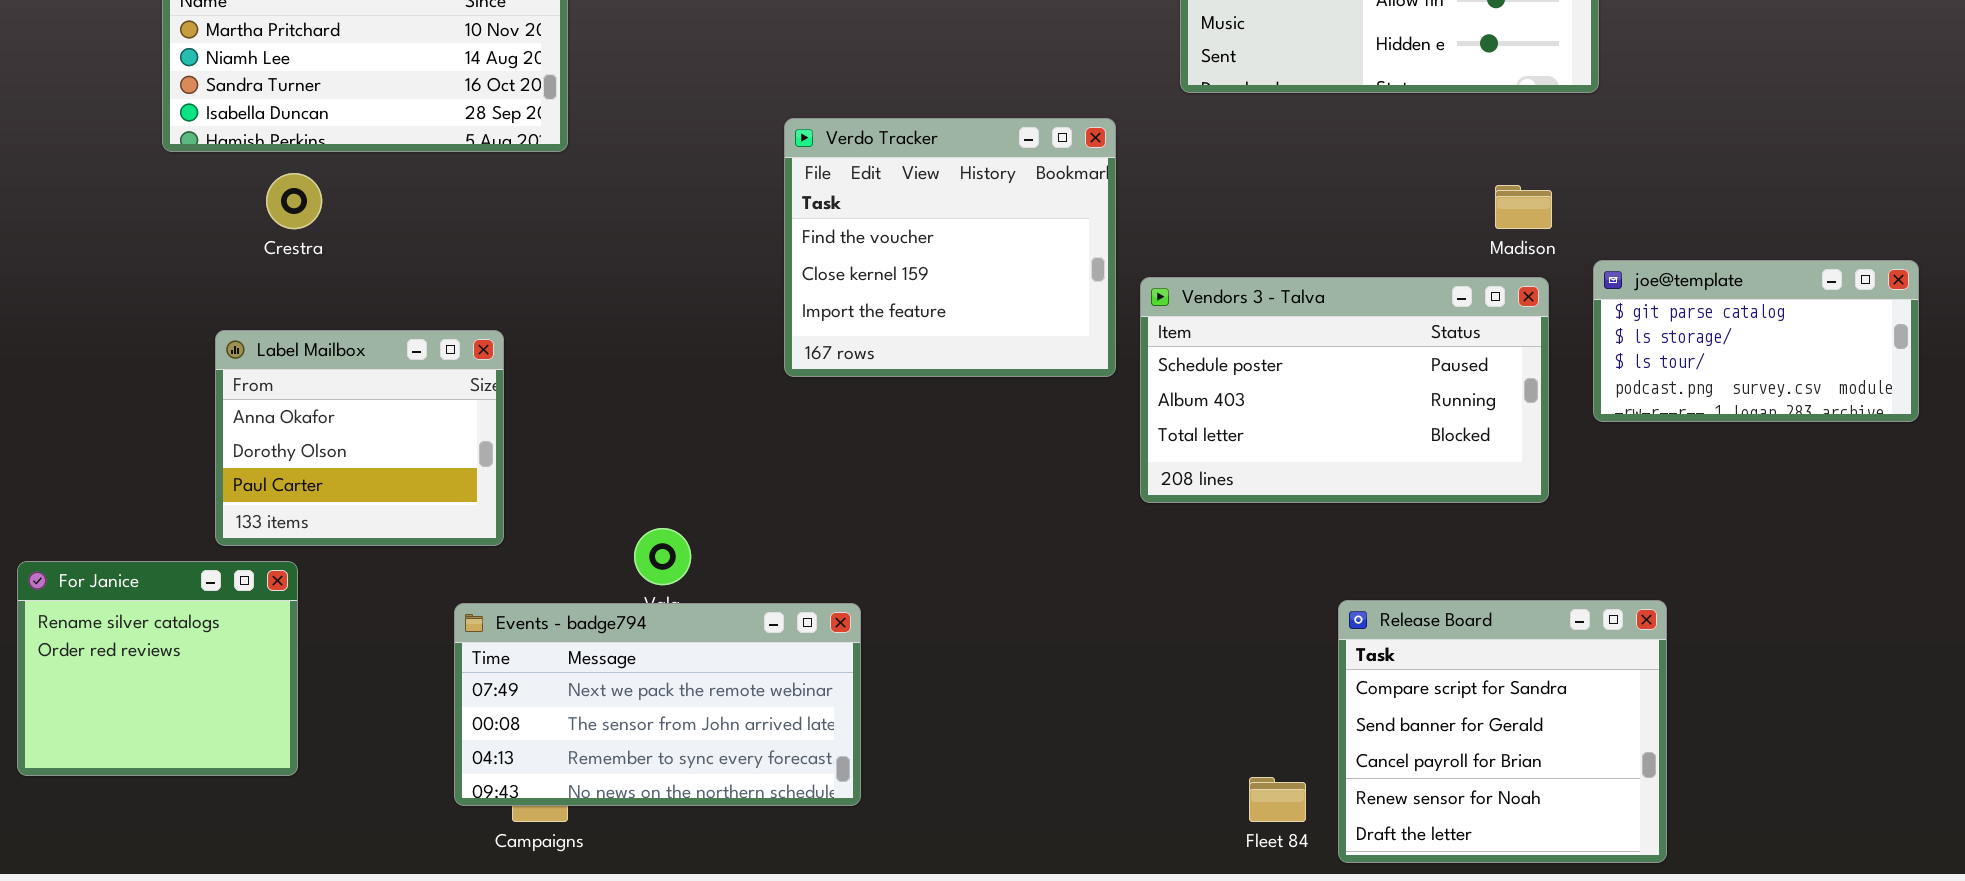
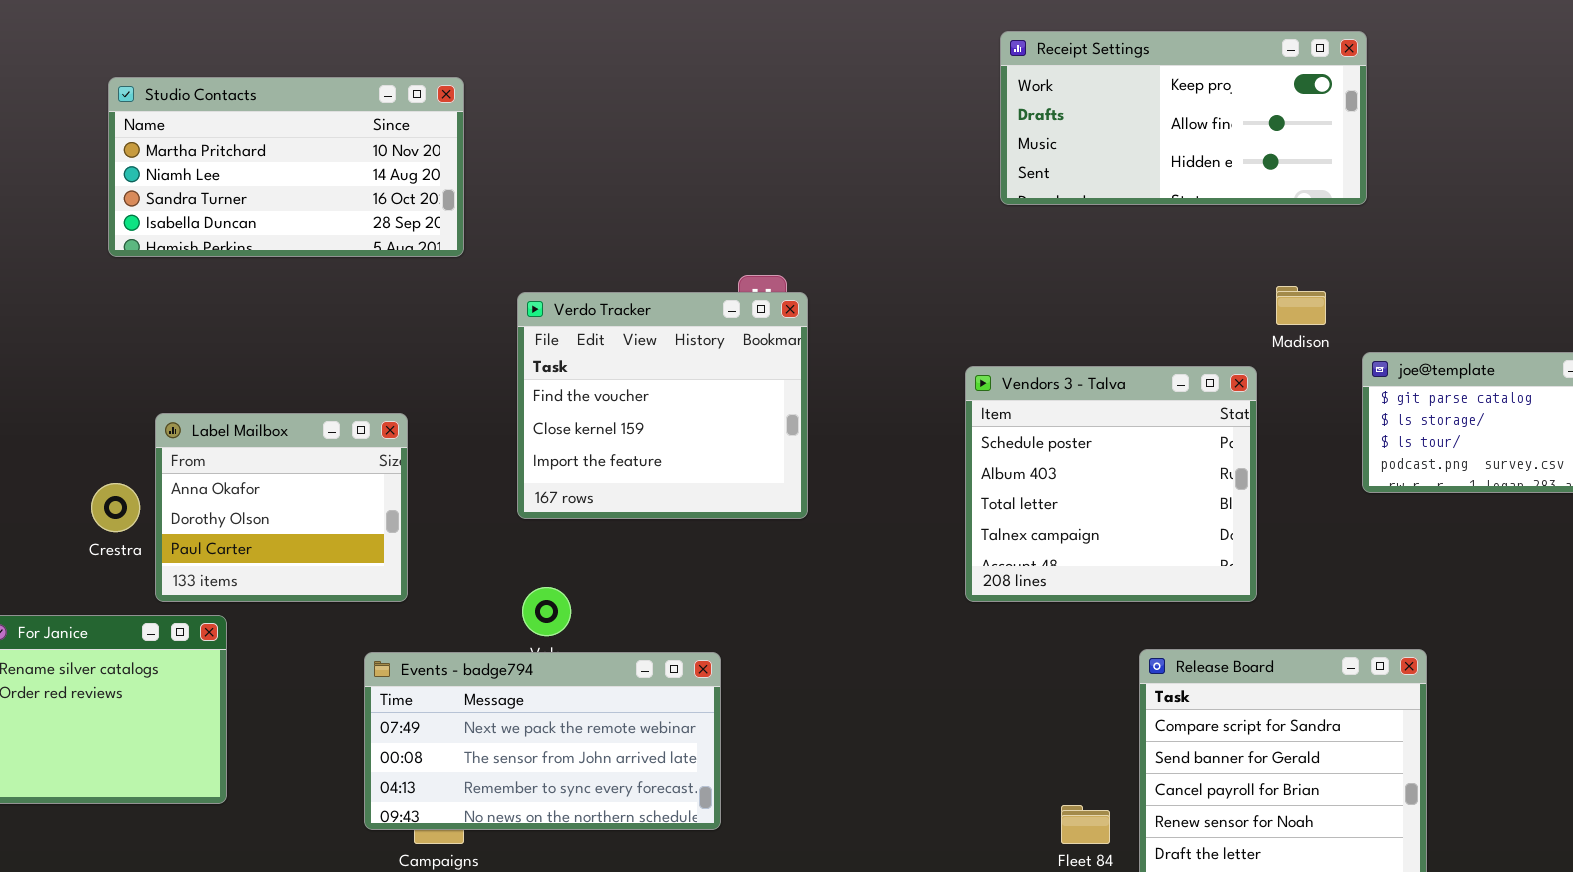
Verdo Tracker: [784,118,1116,377] -> [517,292,808,519], moved
Crestra: [266,173,322,229] -> [91,483,140,532], moved
Vendors 3 - Talva: [1140,277,1549,503] -> [965,366,1257,602], resized

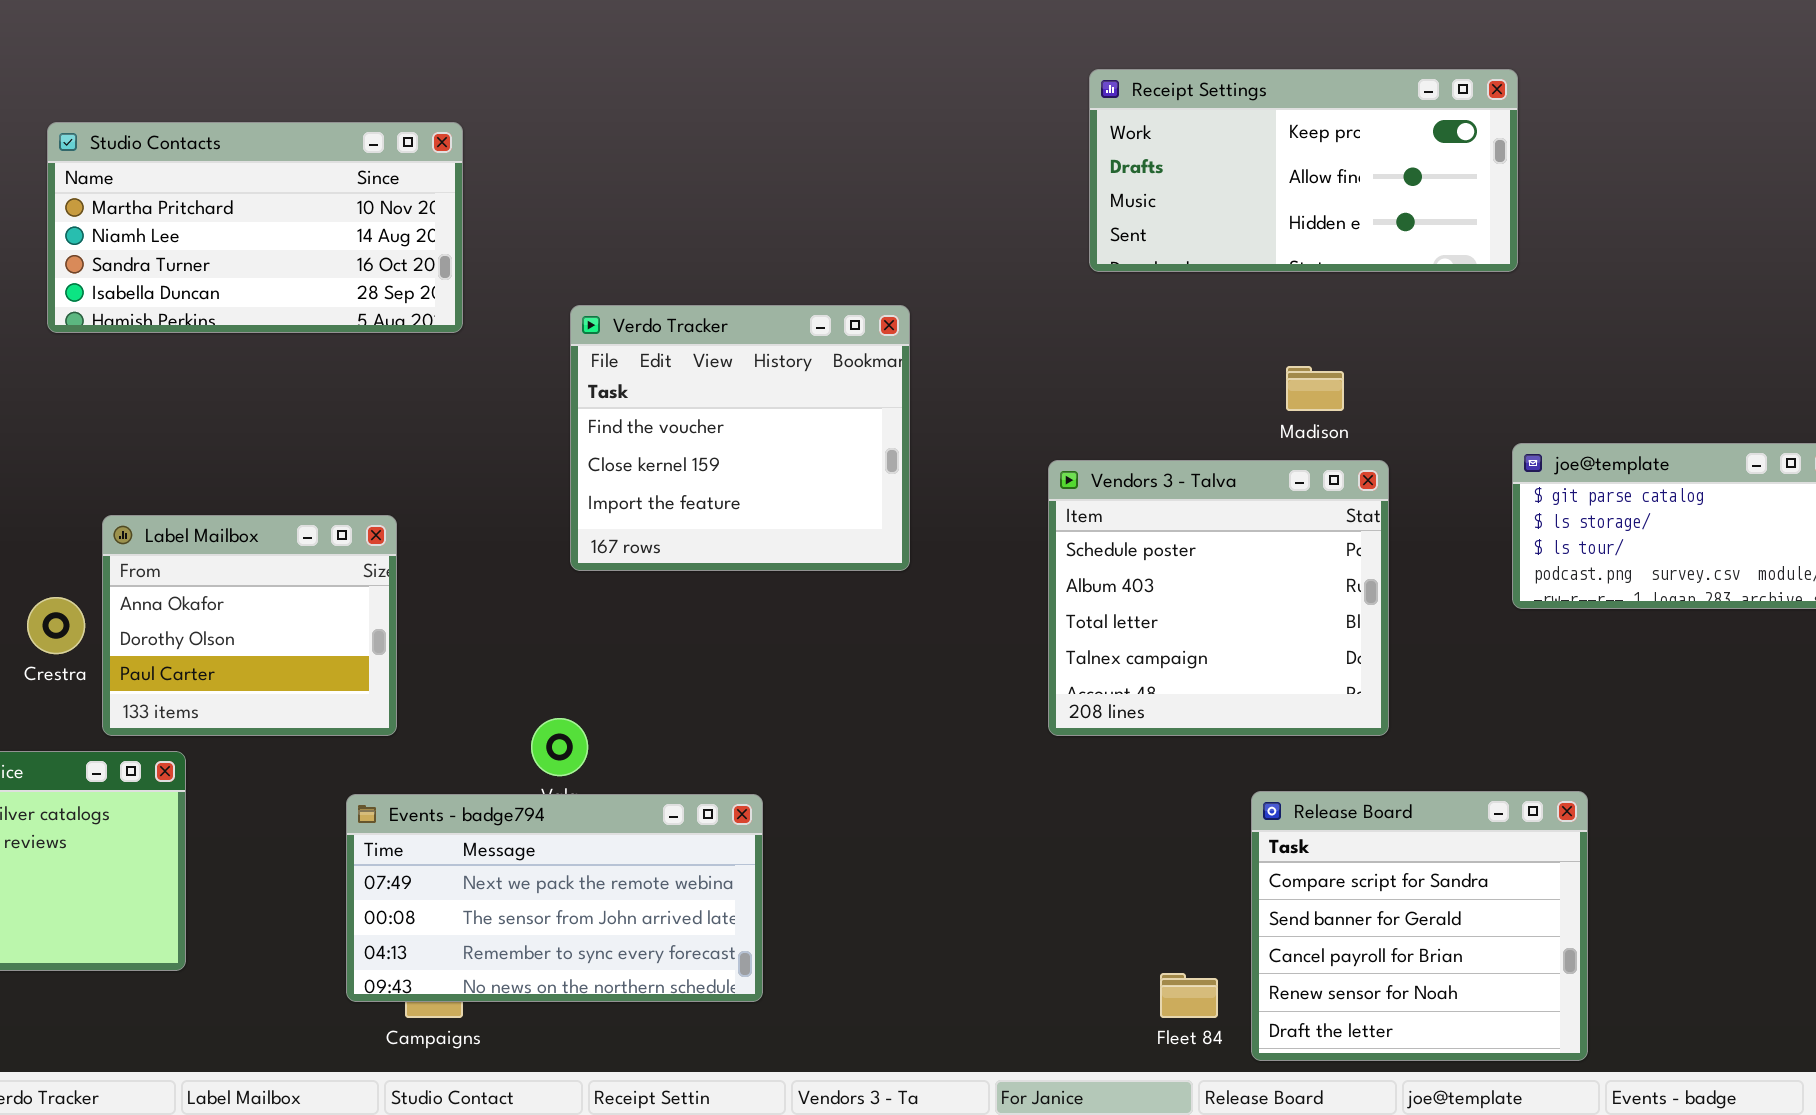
Madison: [1276,286,1326,325] -> [1286,366,1344,411], moved
Verdo Tracker: [517,292,808,519] -> [570,305,910,571], moved

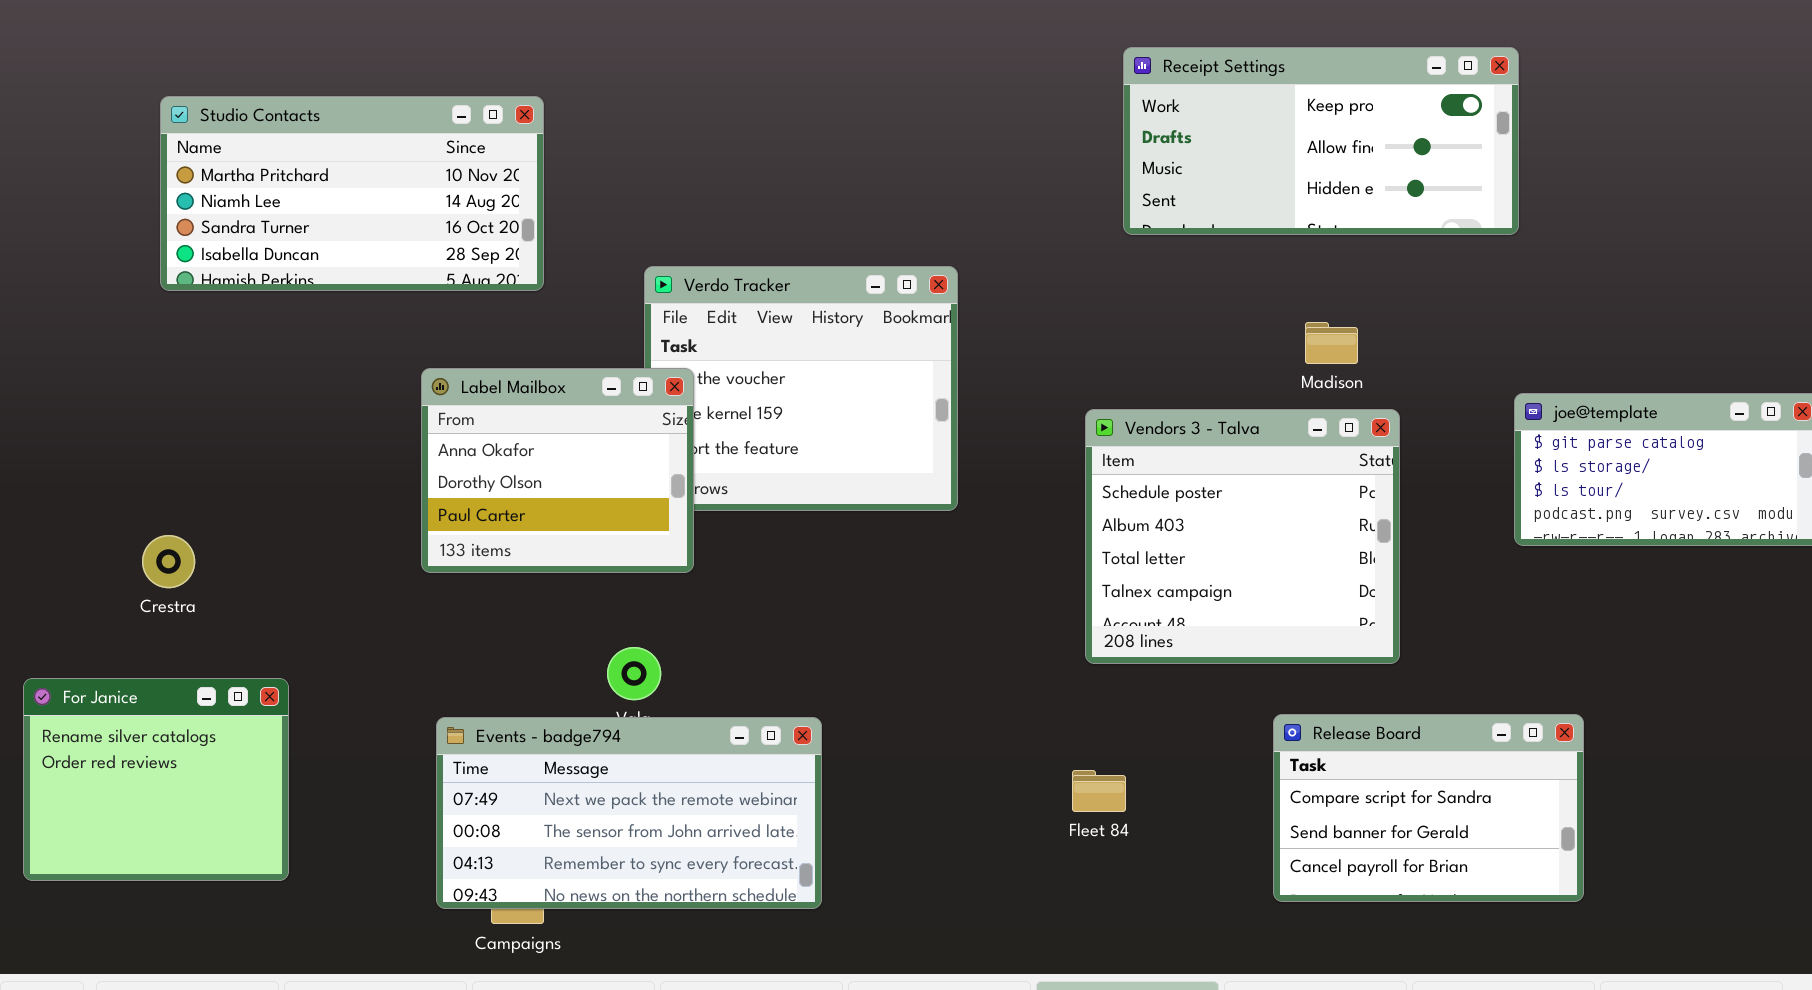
Label Mailbox: [102,515,397,736] -> [421,368,694,573], moved
Release Board: [1251,791,1588,1061] -> [1273,714,1584,902], resized
Fleet 84: [1160,973,1218,1018] -> [1072,770,1126,812], moved

